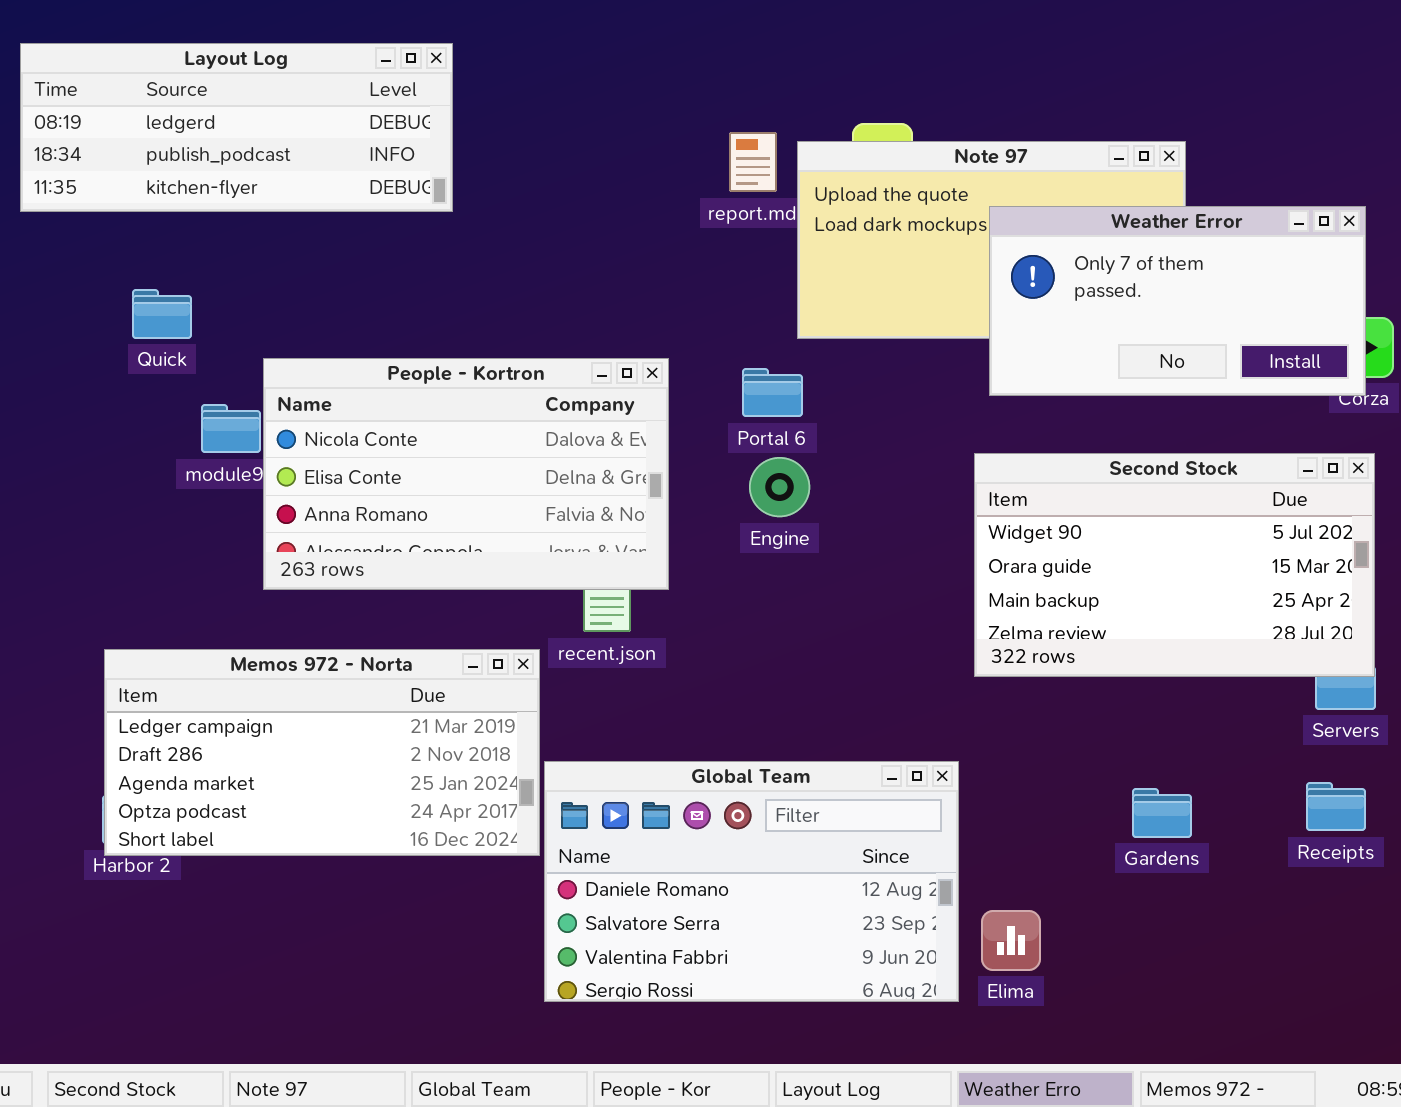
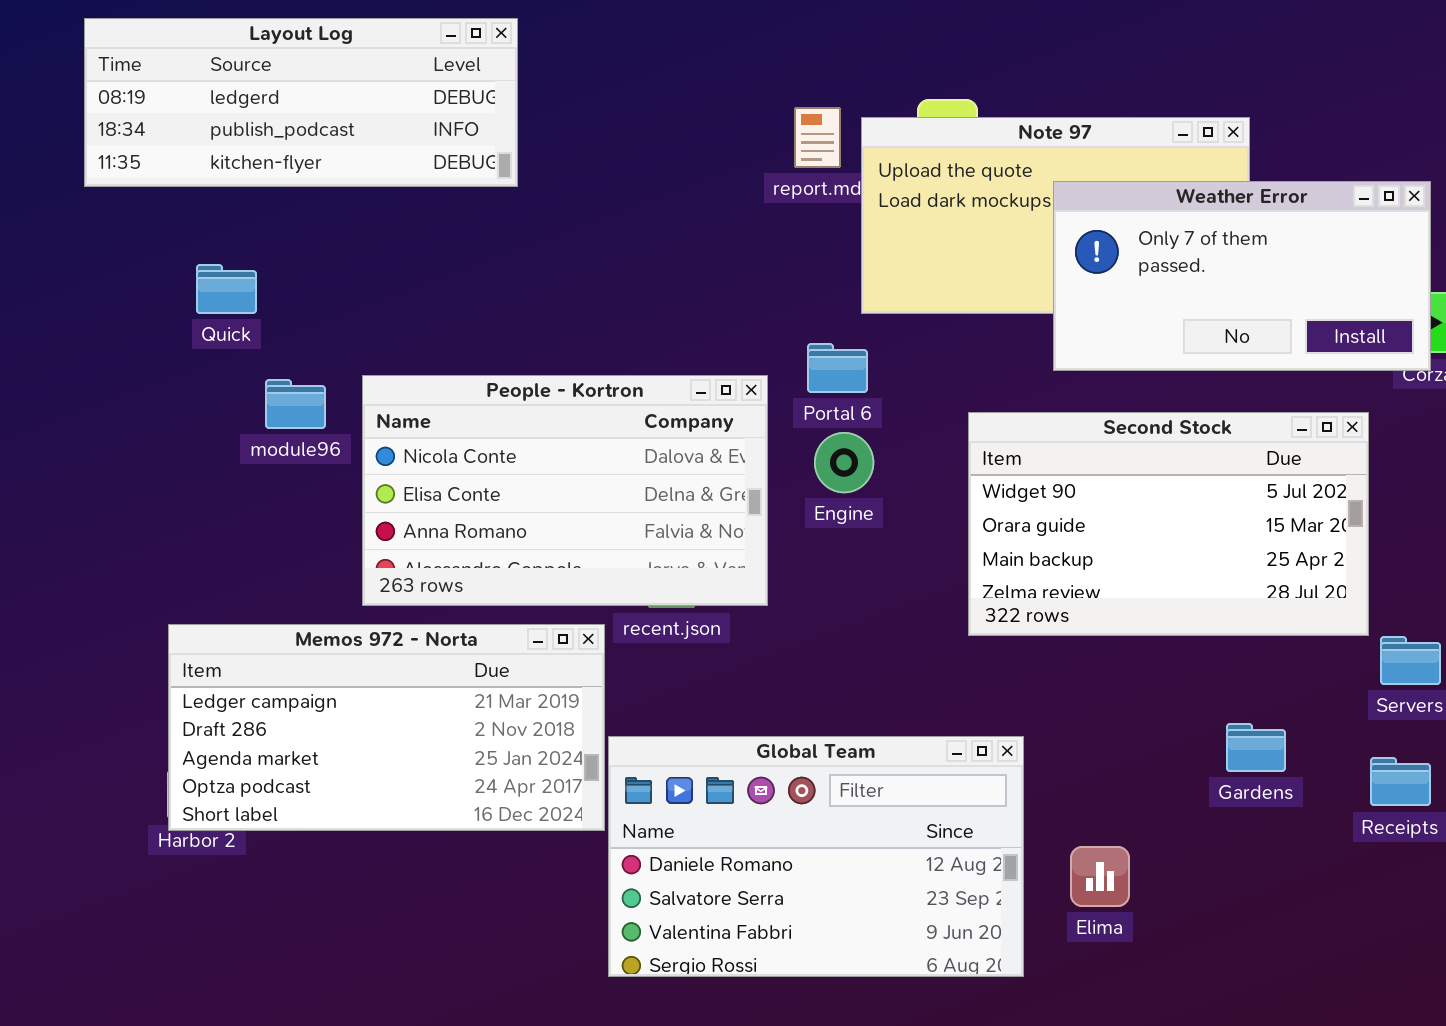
People - Kortron: [263,358,669,590] -> [362,375,768,606], moved
Second Stock: [974,453,1375,677] -> [968,412,1369,636], moved
Gardens: [1132,788,1192,838] -> [1226,723,1286,772], moved
Elima: [981,910,1041,971] -> [1070,846,1130,907], moved

